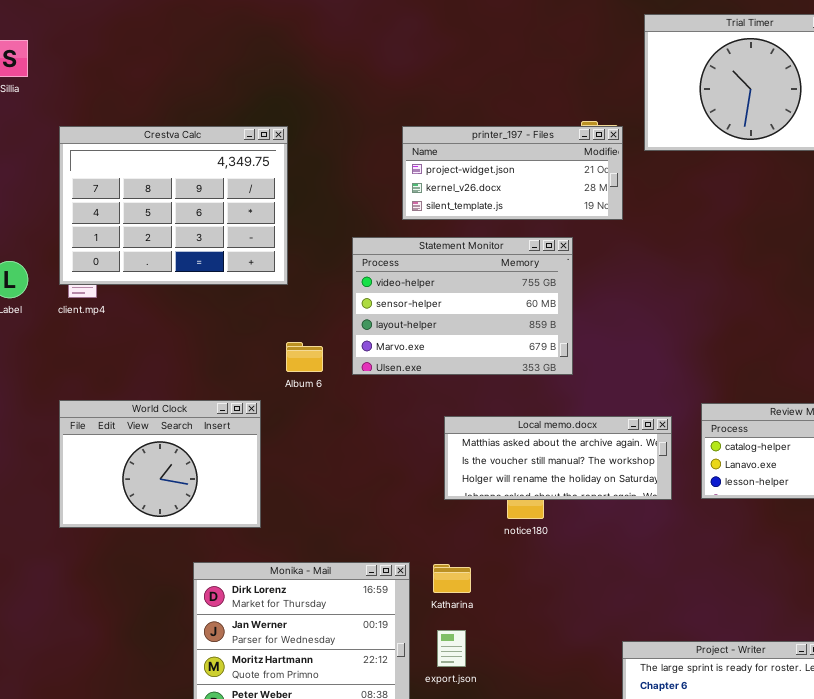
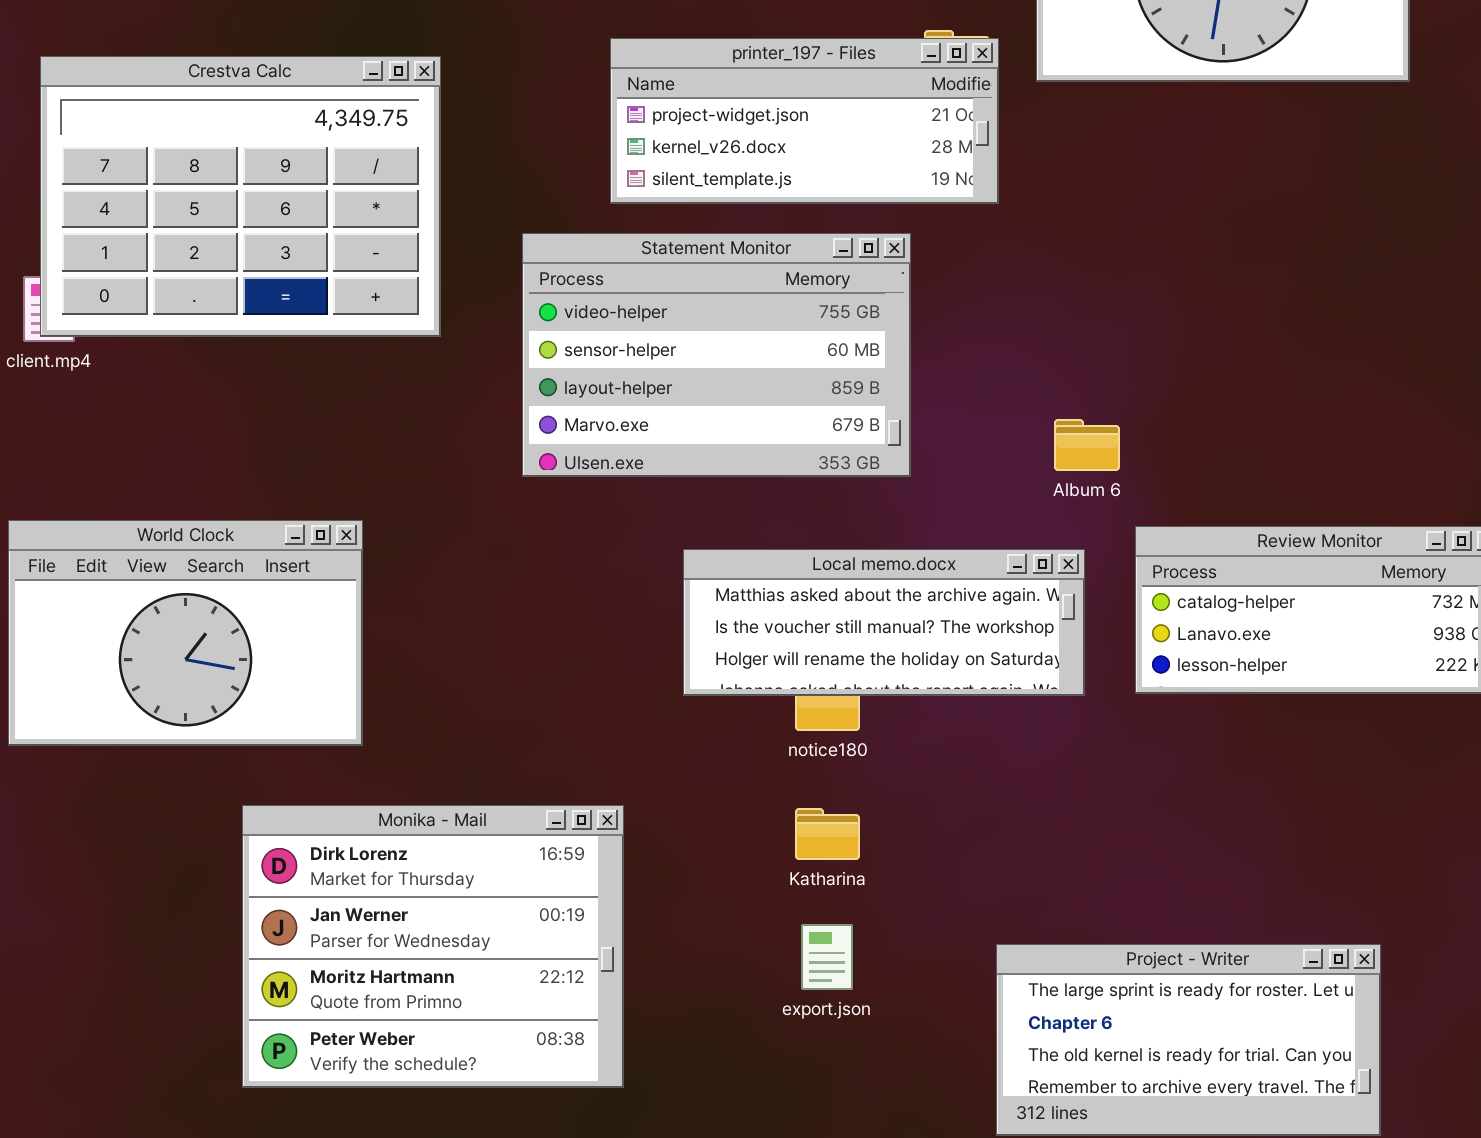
Crestva Calc: [59,126,288,285] -> [40,56,441,337], moved
Album 6: [286,342,323,372] -> [1054,419,1120,471], moved
Katharina: [433,564,471,593] -> [795,808,860,860], moved
export.json: [437,630,466,667] -> [801,924,853,990], moved

